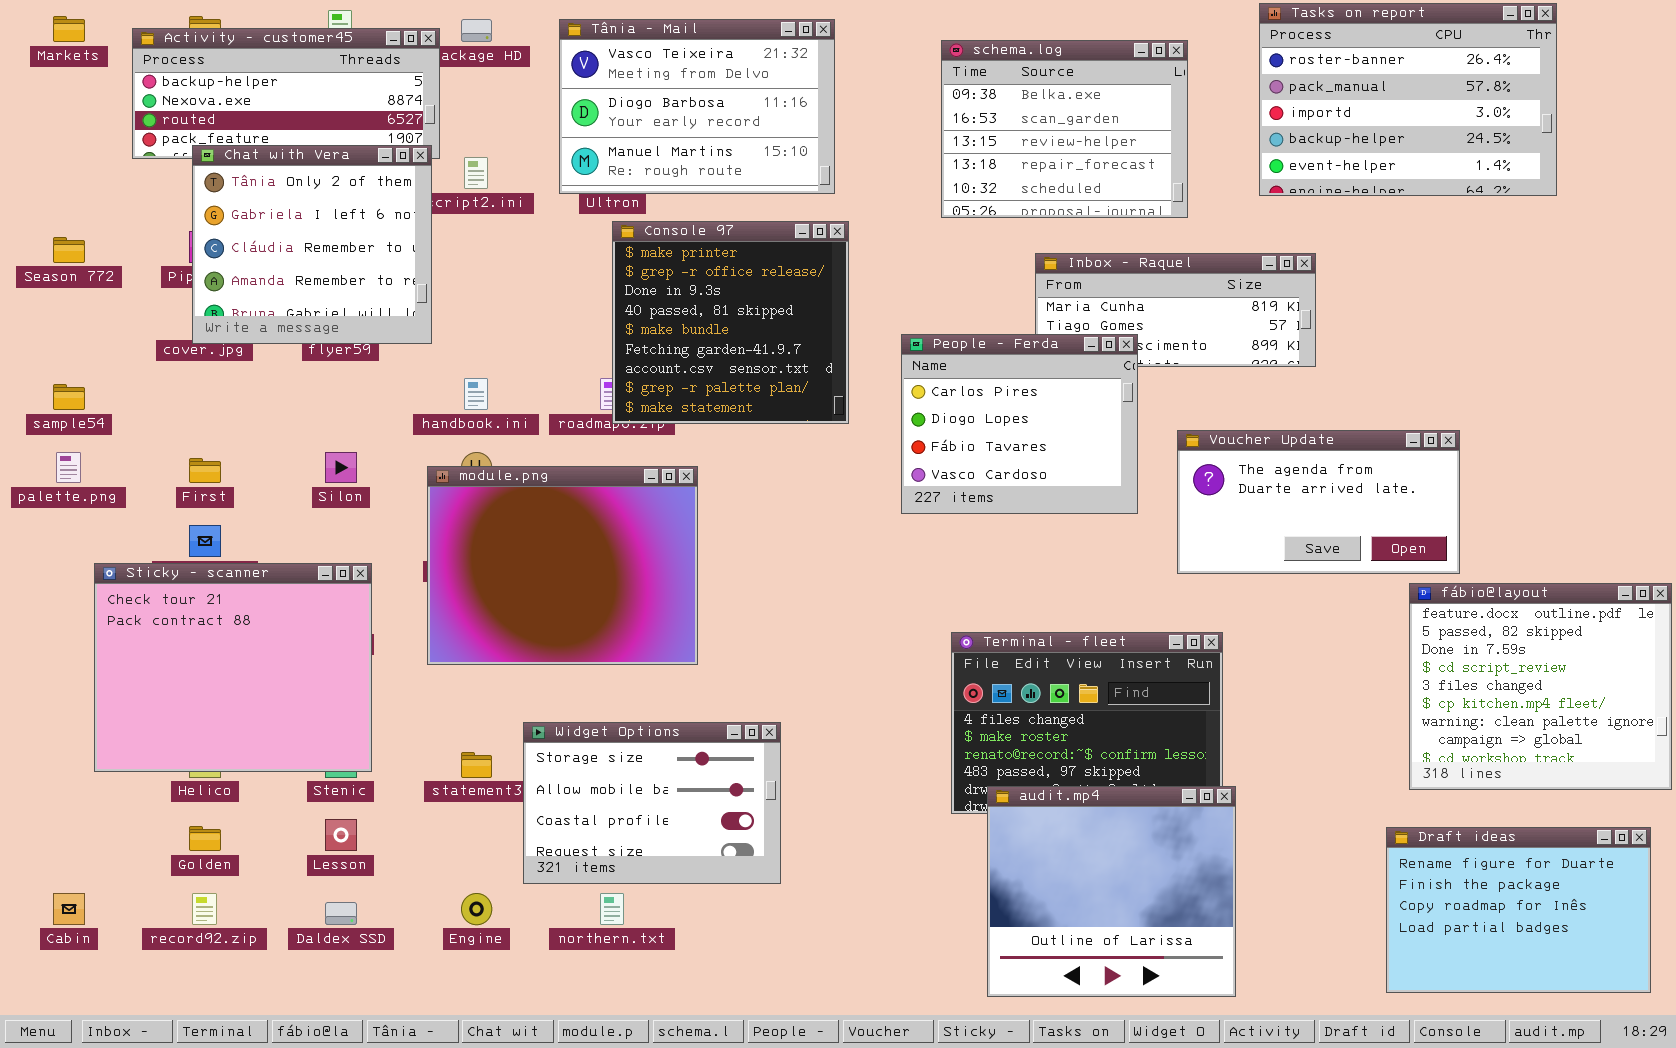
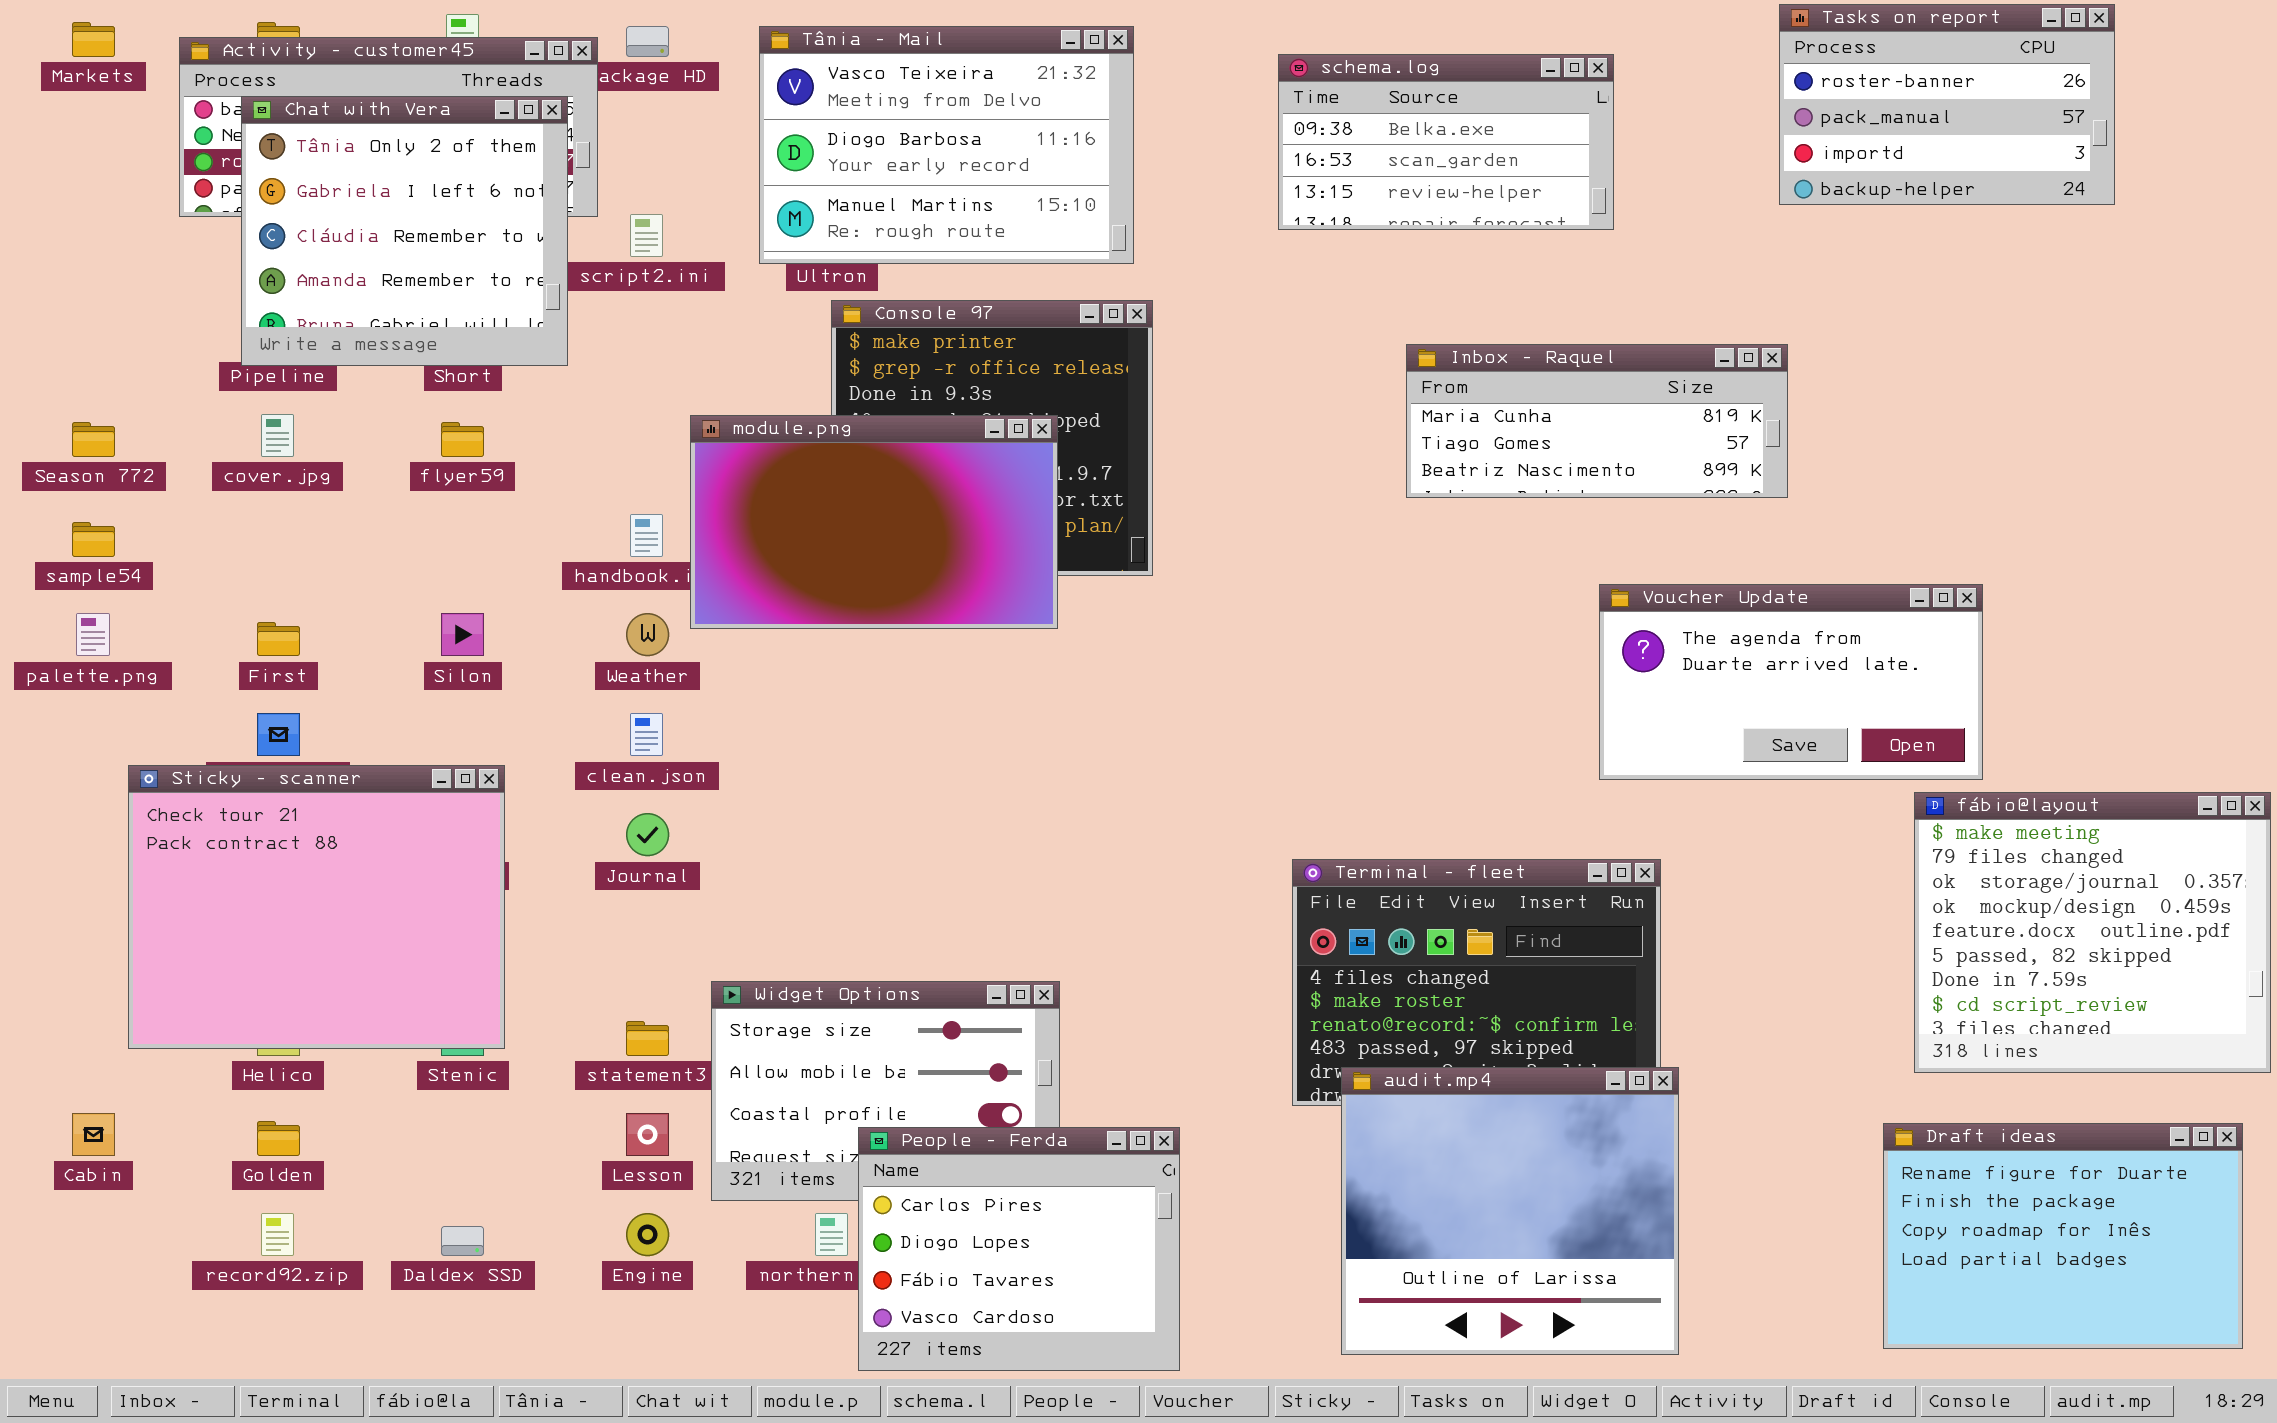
Tasks on report: [1259,3,1557,196] -> [1779,4,2115,205], resized
schema.log: [941,40,1188,218] -> [1278,54,1614,230], resized
Chat with Vera: [192,145,432,344] -> [241,96,568,366], moved
Season 772: [53,237,85,263] -> [72,422,115,457], moved
People - Ferda: [901,334,1138,514] -> [858,1127,1180,1371], moved
module.png: [427,466,698,665] -> [690,415,1058,629], moved, resized
fábio@layout: [1409,583,1672,790] -> [1914,792,2271,1073], scrolled up 4 rows
Lesson: [325,819,357,851] -> [626,1113,669,1156], moved
Cabin: [53,893,85,925] -> [72,1113,115,1156], moved

